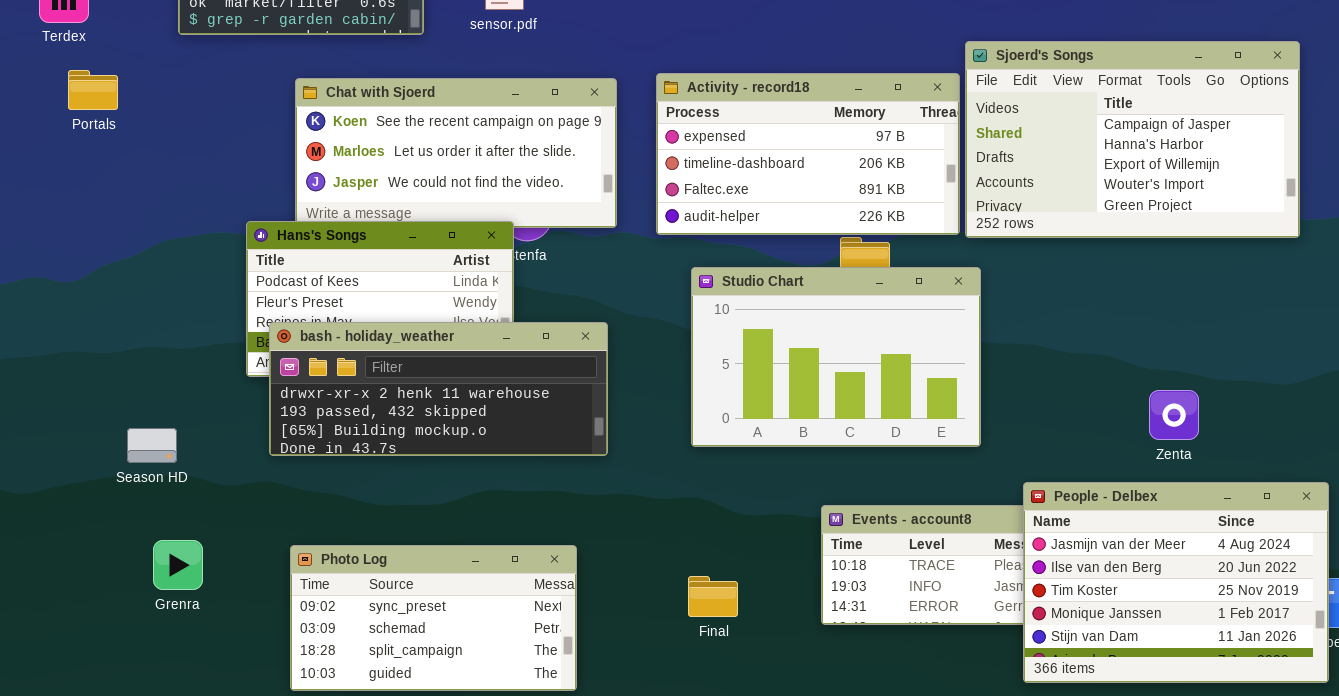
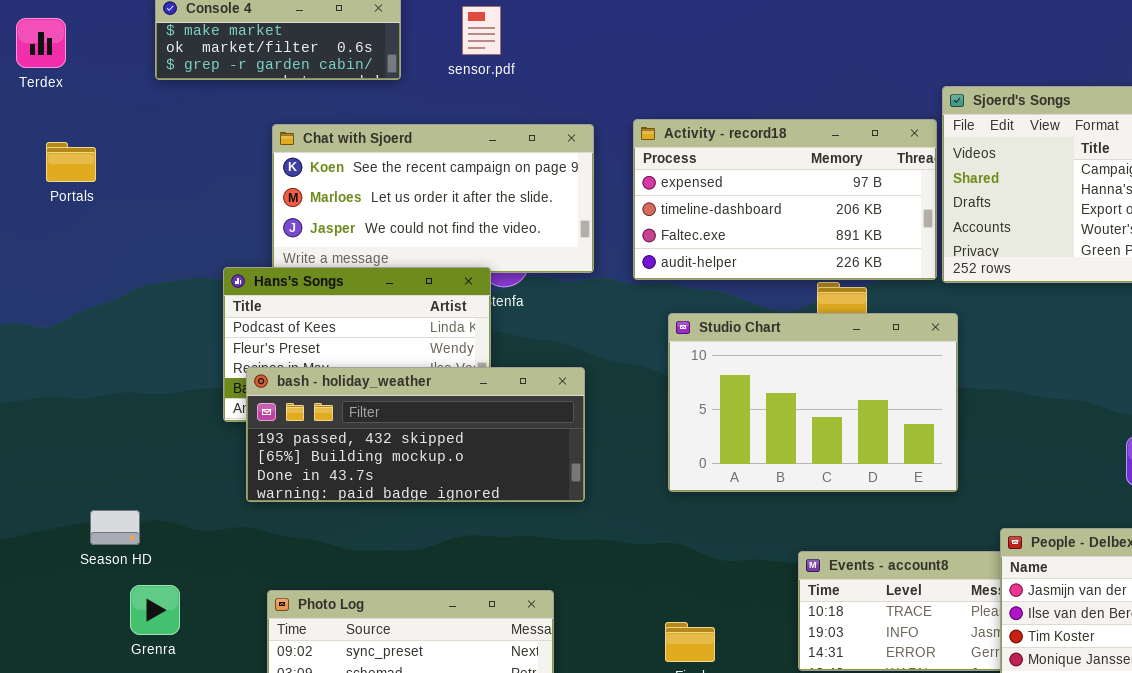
Portals: [68,70,118,110] -> [46,142,96,182], moved
bash - holiday_weather: [269,322,608,456] -> [246,367,585,502], scrolled down 1 row
Season HD: [127,428,177,463] -> [90,510,140,545], moved

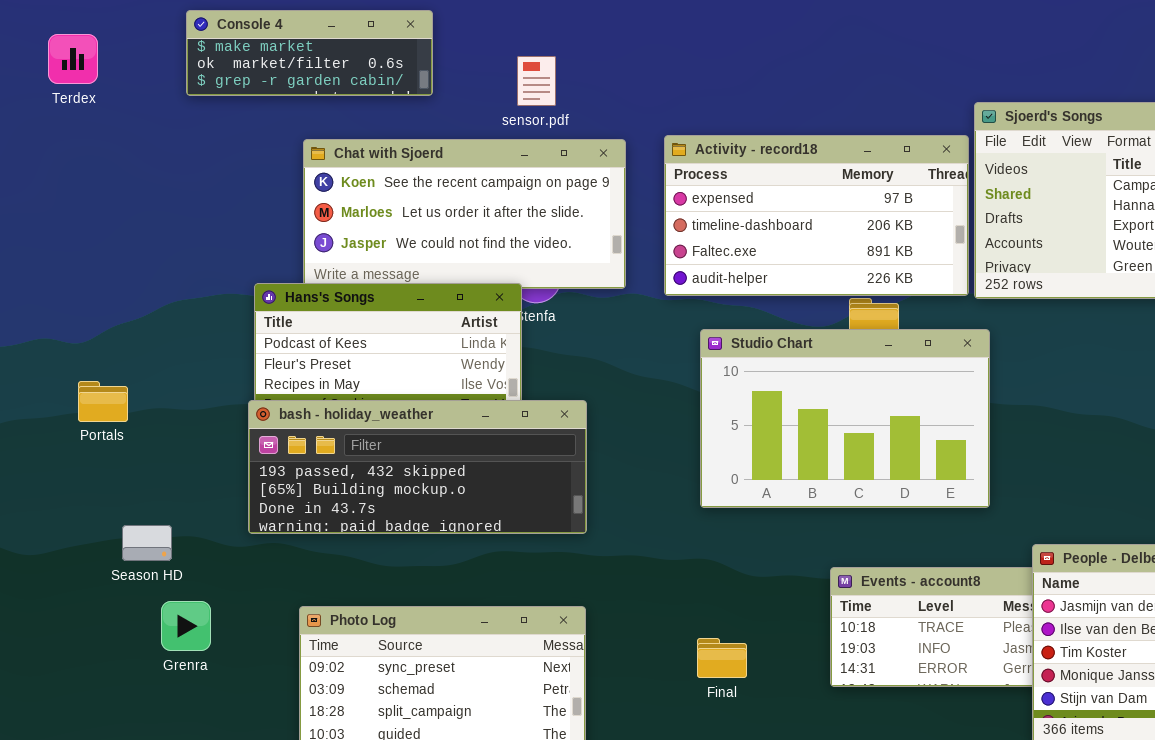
sensor.pdf: [462,6,501,55] -> [517,56,556,106], moved
Portals: [46,142,96,182] -> [78,381,128,422], moved
bash - holiday_weather: [246,367,585,502] -> [248,400,587,534], moved

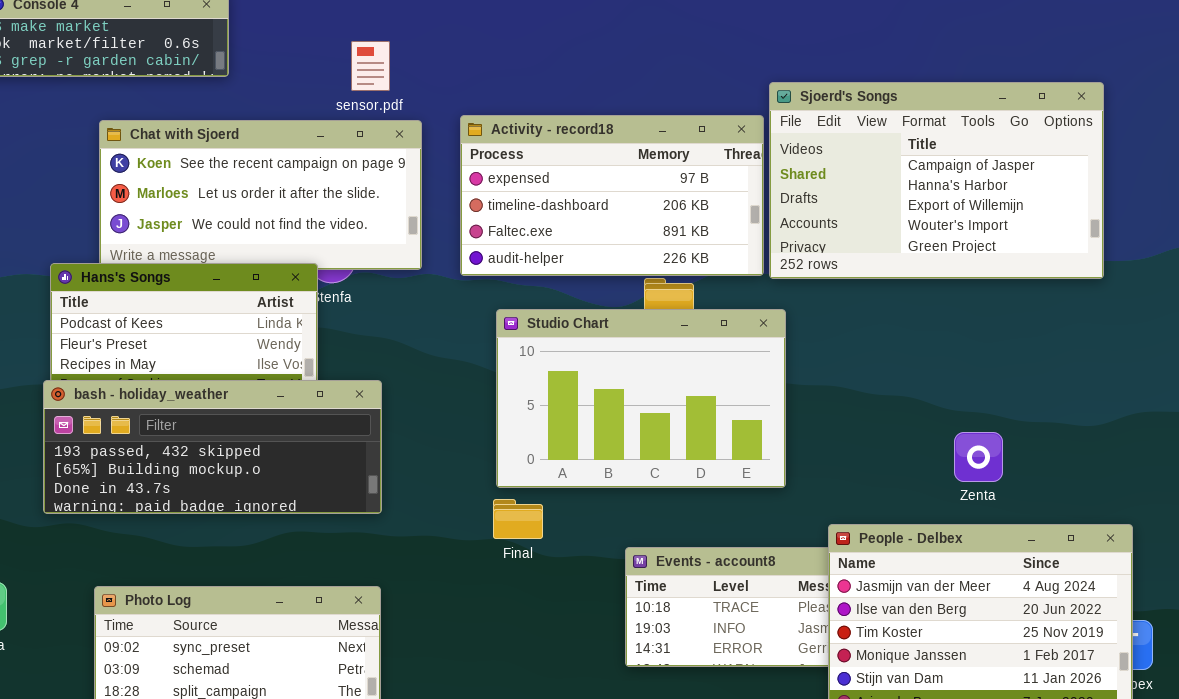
sensor.pdf: [517,56,556,106] -> [351,41,390,91], moved
Final: [697,638,747,678] -> [493,499,543,539], moved

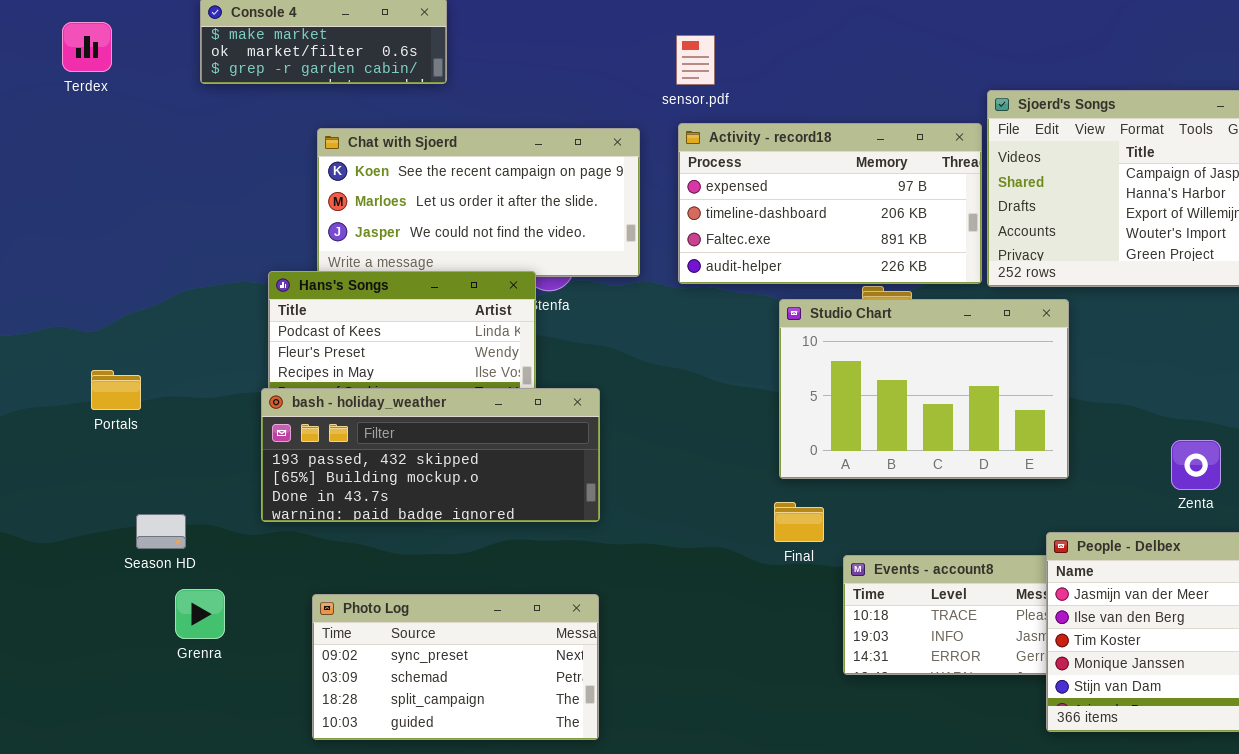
sensor.pdf: [351,41,390,91] -> [676,35,715,85], moved
Studio Chart: [496,309,786,488] -> [779,299,1069,479], moved
Final: [493,499,543,539] -> [774,502,824,542], moved

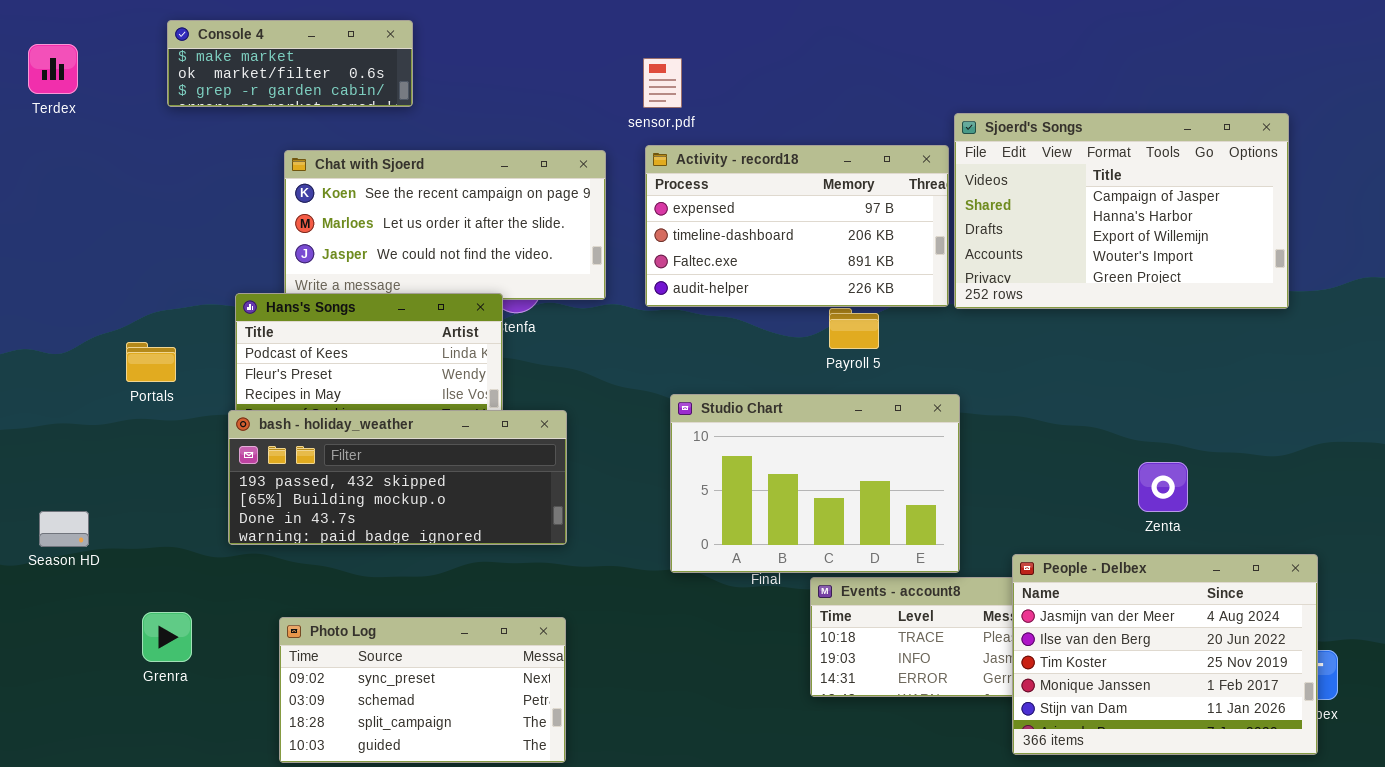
Studio Chart: [779,299,1069,479] -> [670,394,960,573], moved
Portals: [91,370,141,410] -> [126,342,176,382], moved
Season HD: [136,514,186,549] -> [39,511,89,547], moved

